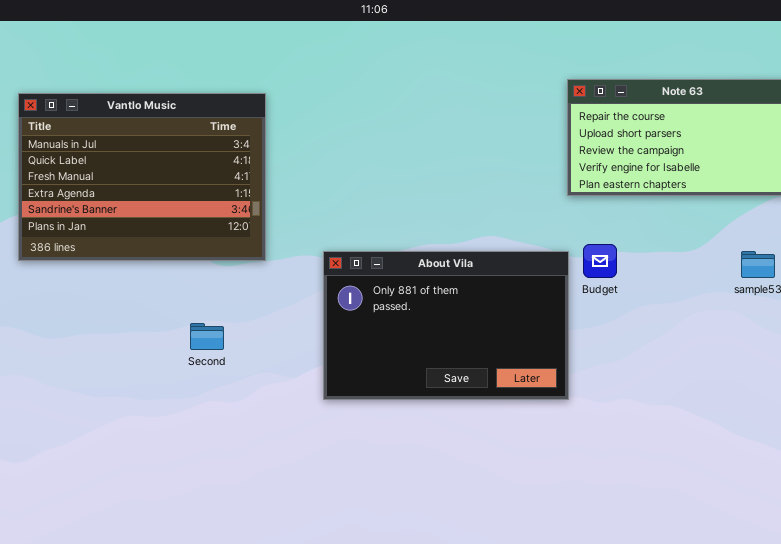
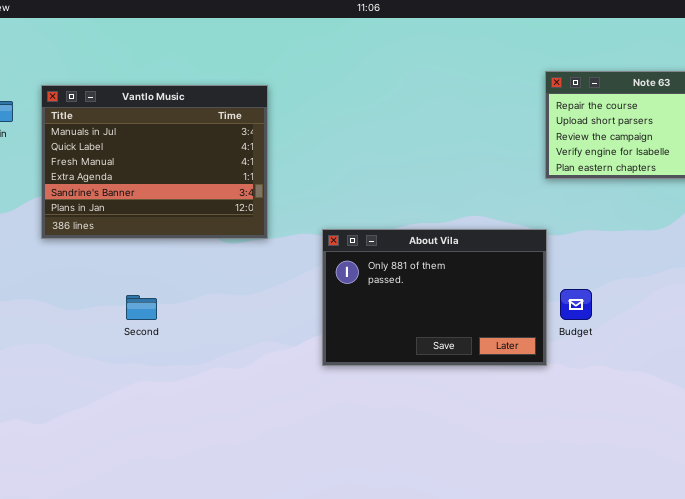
Budget: [583,244,617,278] -> [560,289,592,320], moved
Second: [190,323,224,350] -> [126,295,157,320], moved

